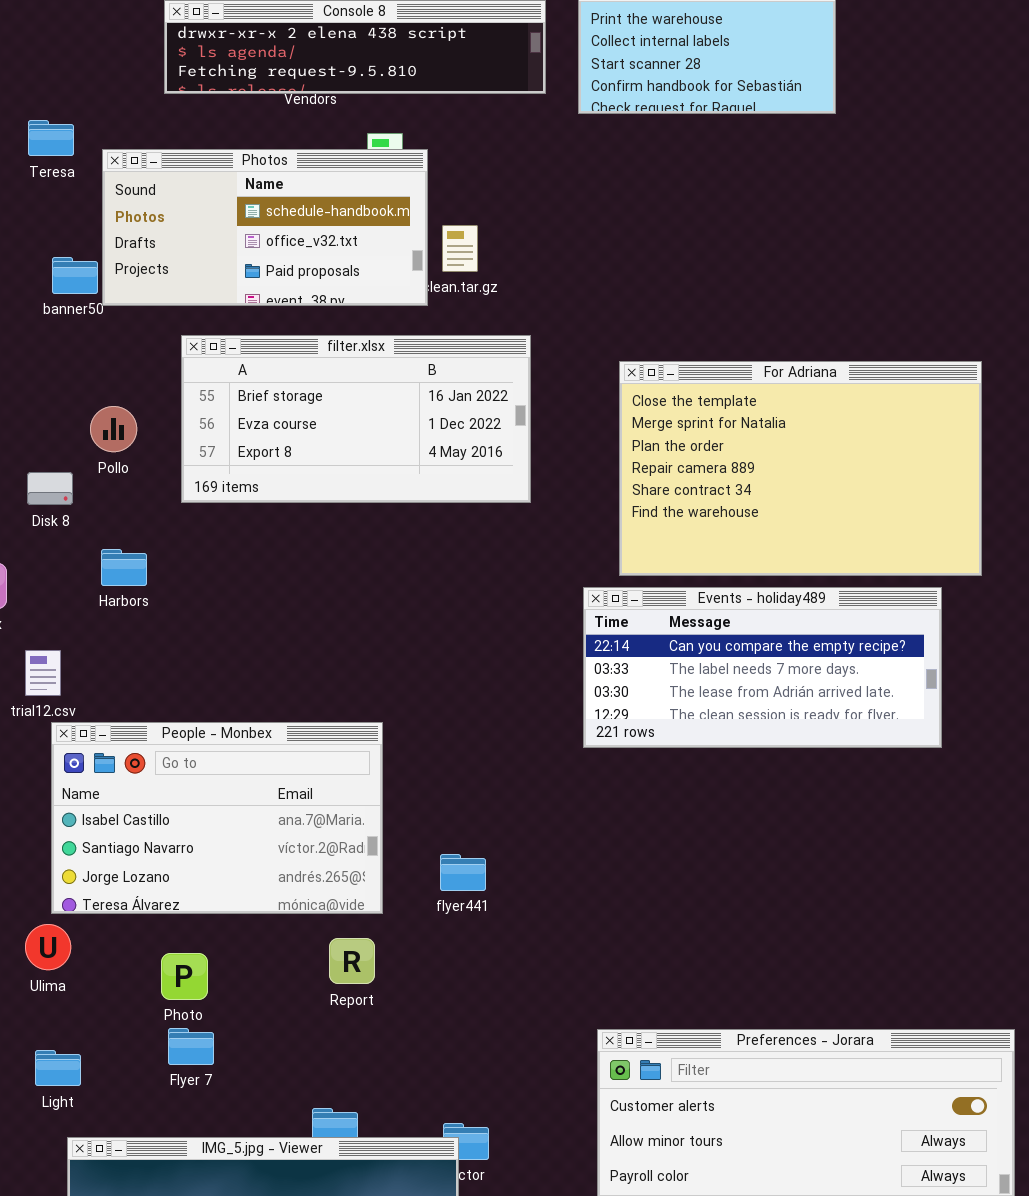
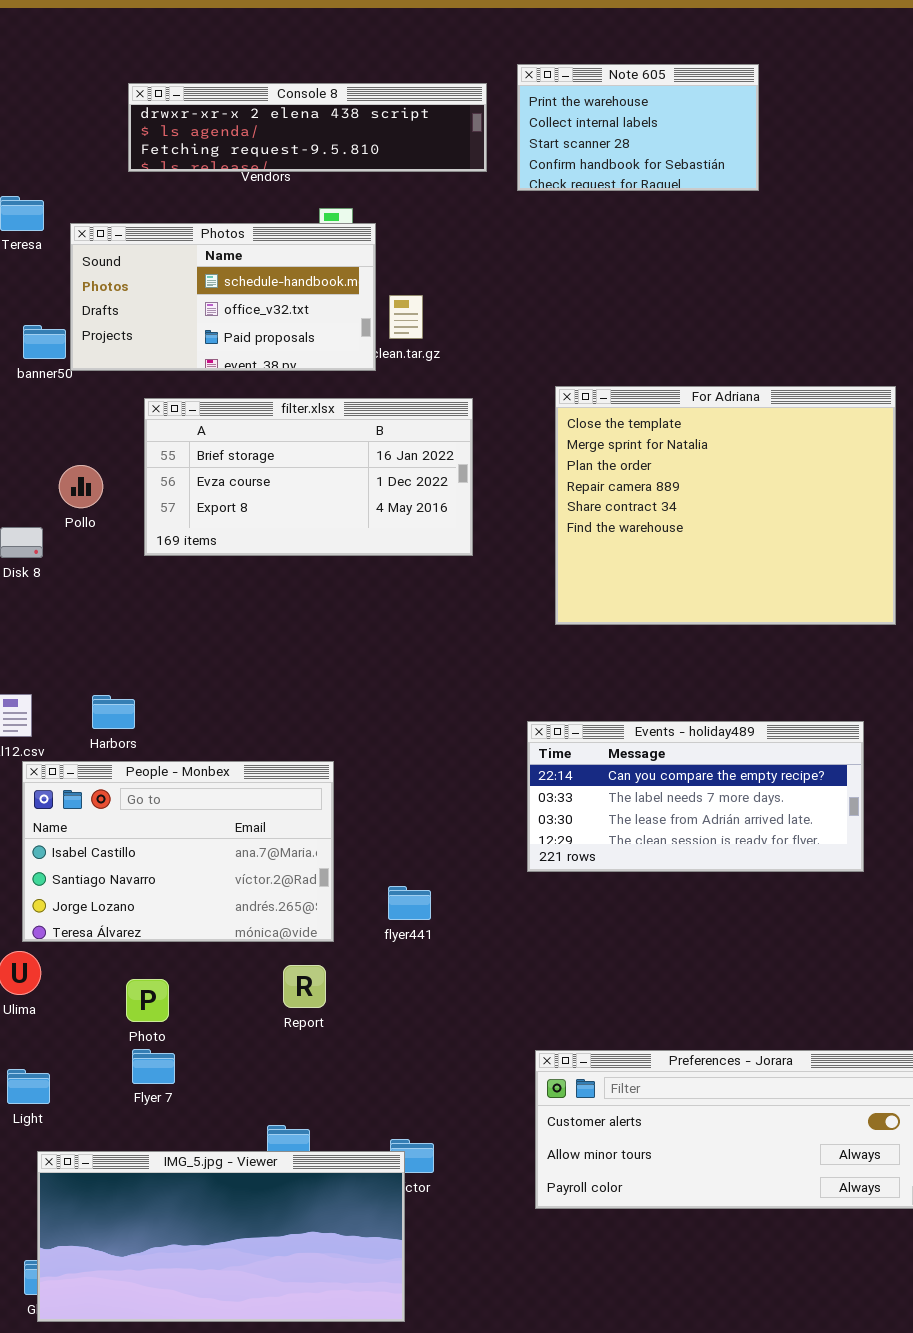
For Adriana: [619,361,982,576] -> [555,386,896,625], resized
Harbors: [101,549,147,586] -> [92,695,135,729], moved
Events - holiday489: [583,587,942,748] -> [527,721,864,872], moved

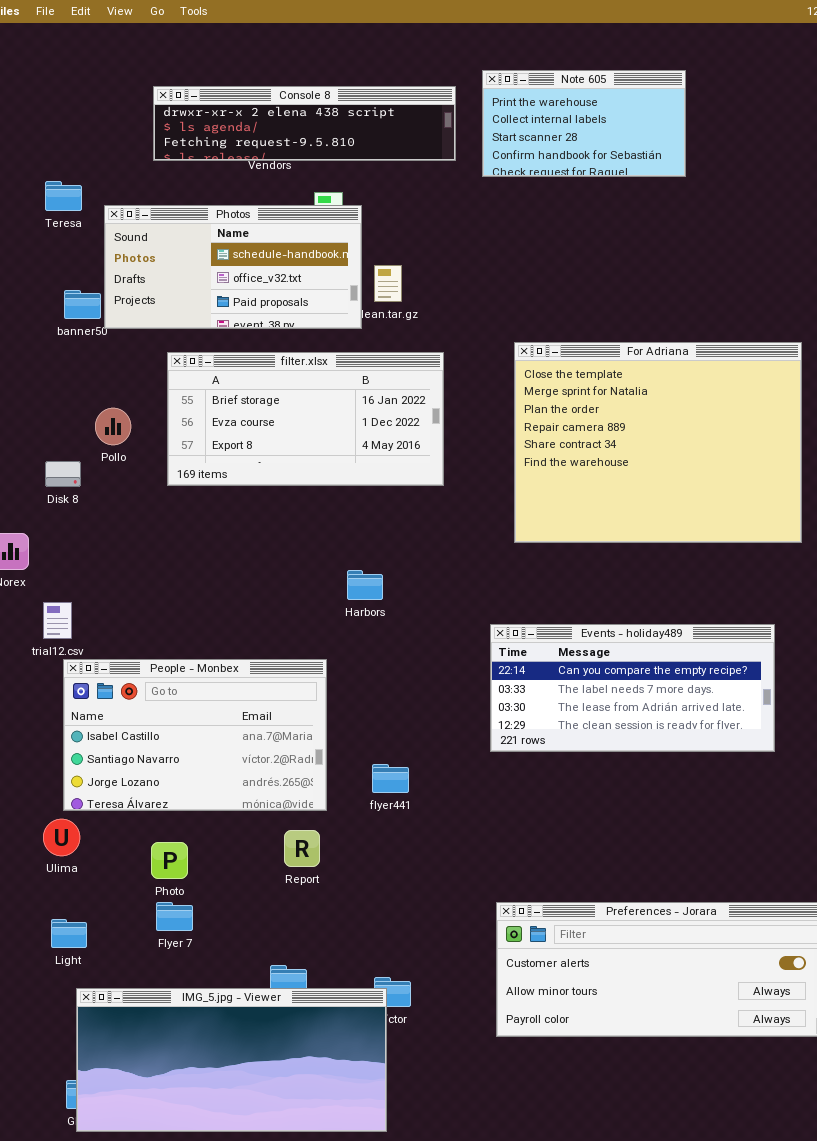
Harbors: [92,695,135,729] -> [347,570,383,600], moved

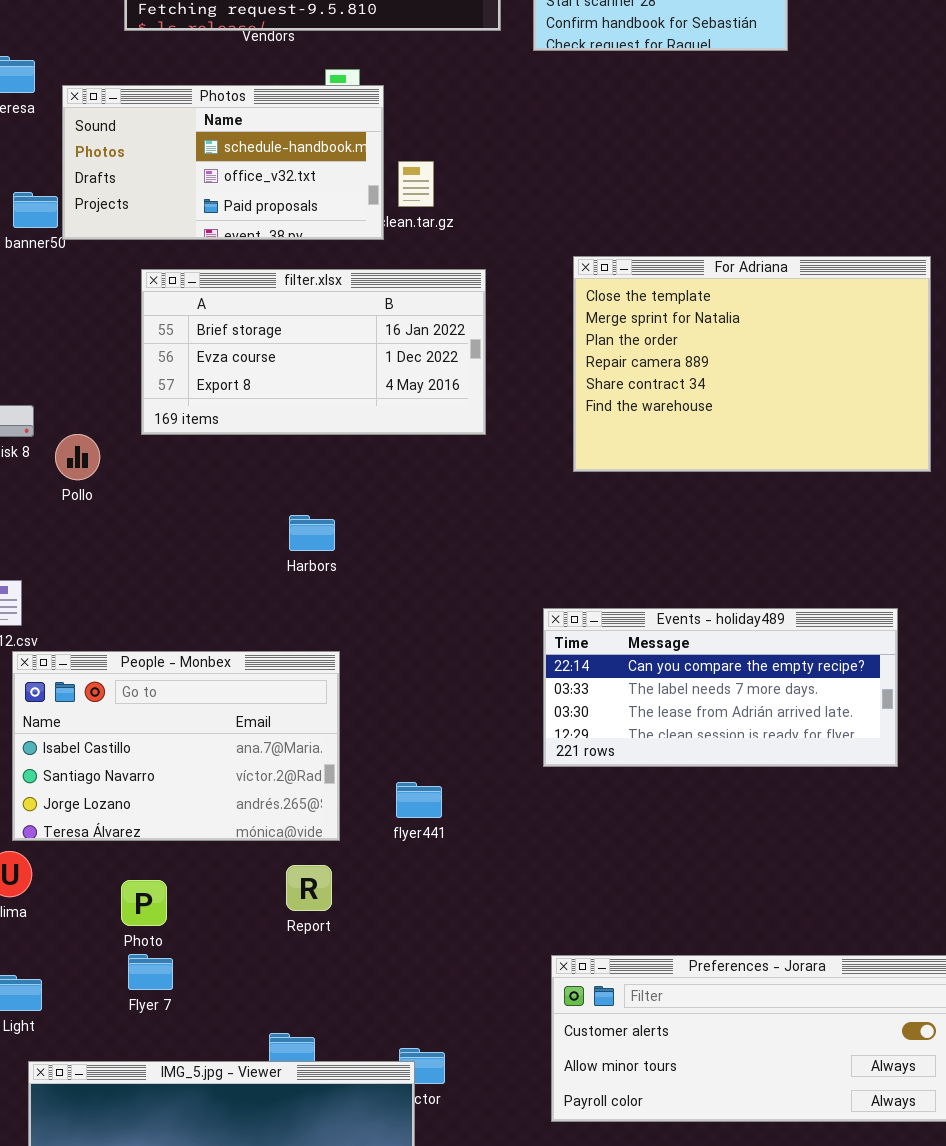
For Adriana: [514,342,802,543] -> [573,256,931,472], resized
Pollo: [95,408,131,445] -> [55,434,100,480], moved
Harbors: [347,570,383,600] -> [289,515,335,551], moved

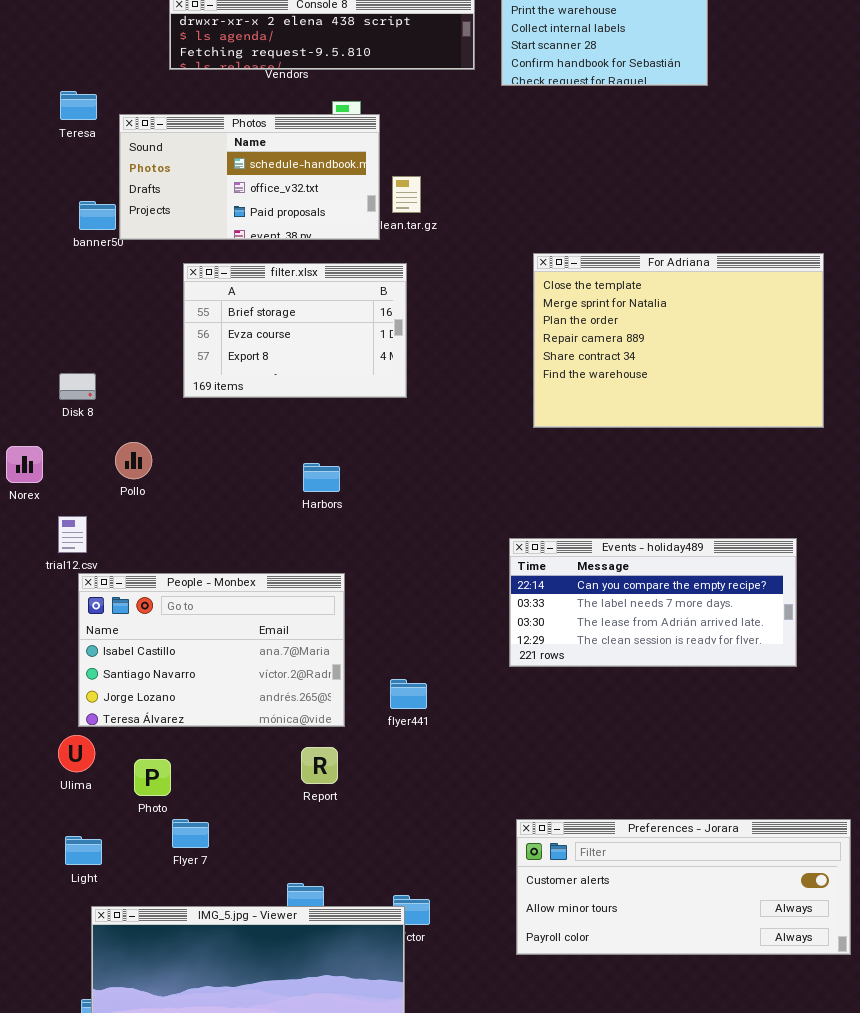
filter.xlsx: [141,269,486,435] -> [183,263,407,398], resized
Pollo: [55,434,100,480] -> [115,442,152,479], moved
Photo: [121,880,167,926] -> [134,759,171,796], moved

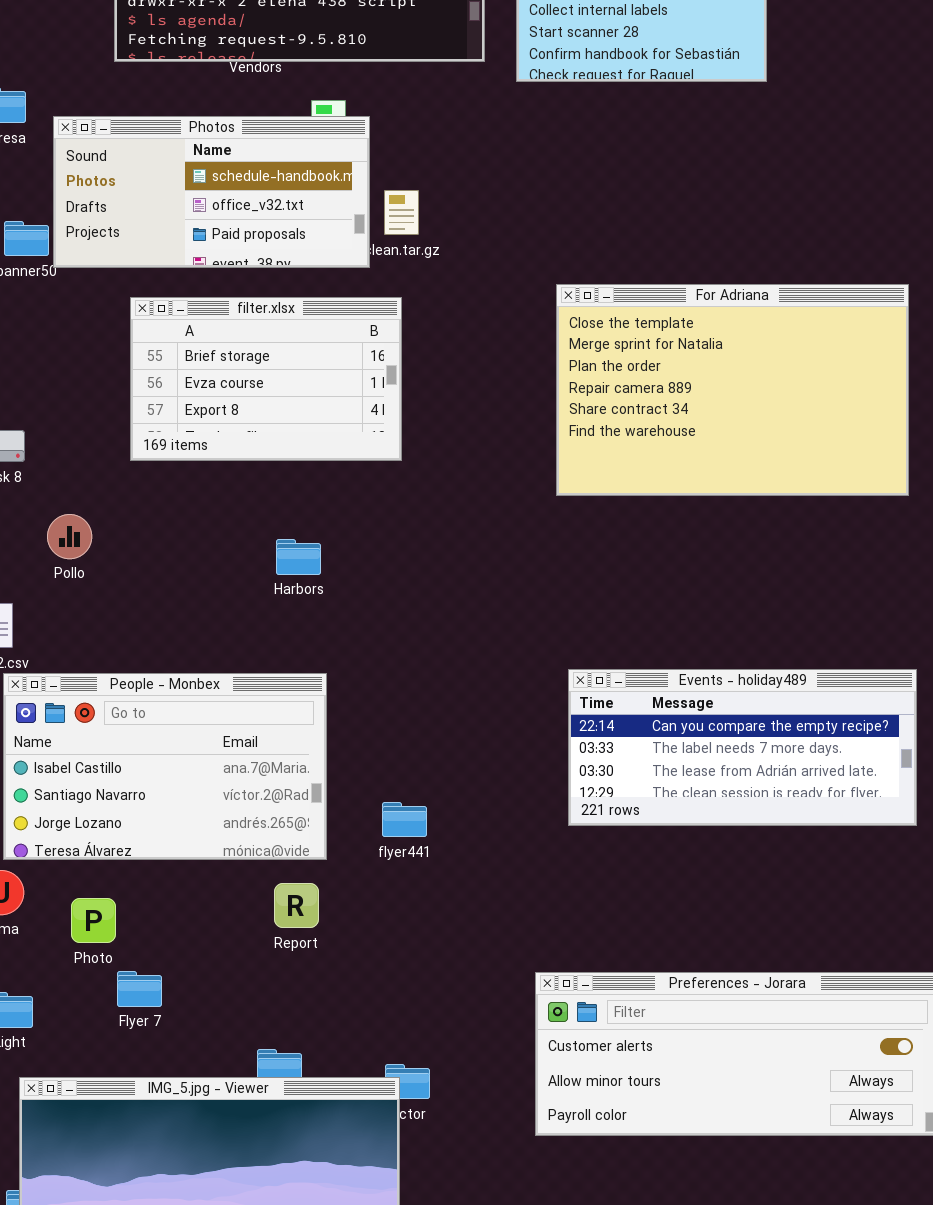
Events - holiday489: [509,538,797,667] -> [568,669,917,826], moved

